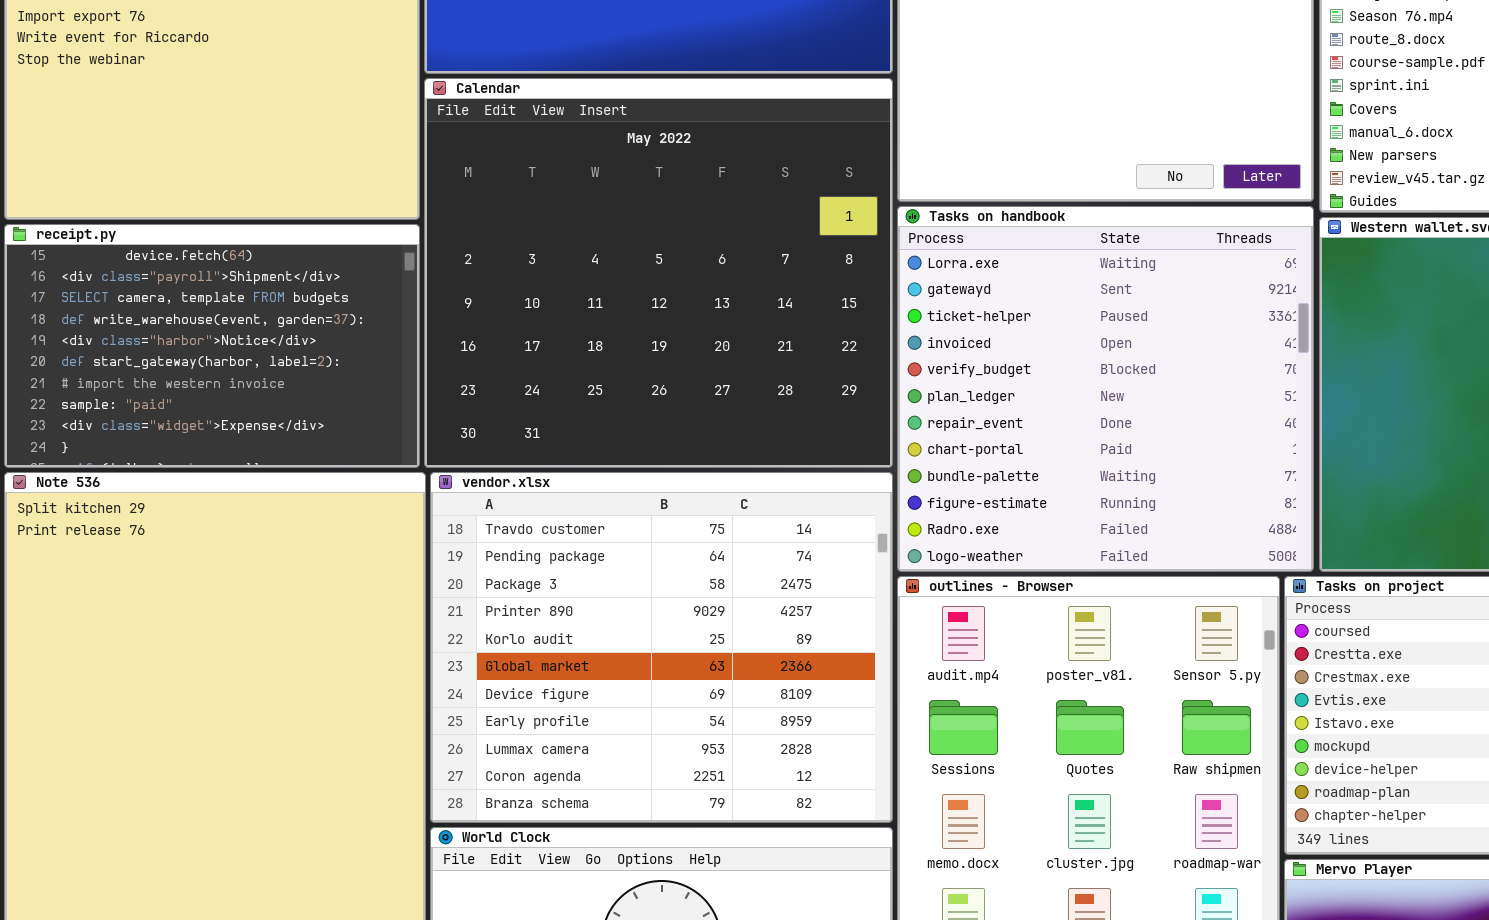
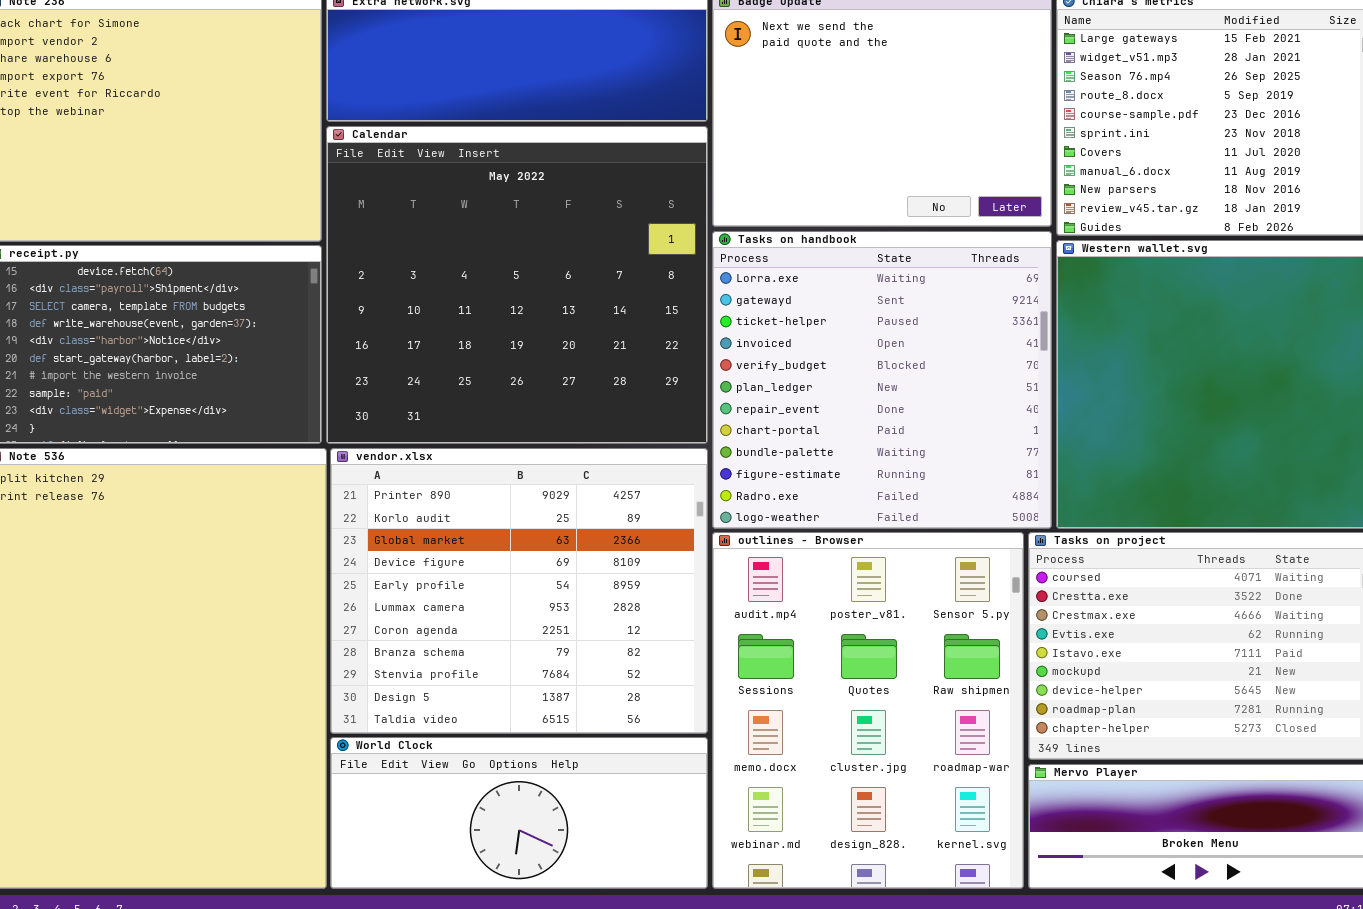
vendor.xlsx: [430,472,893,823] -> [330,448,708,734], scrolled down 3 rows

